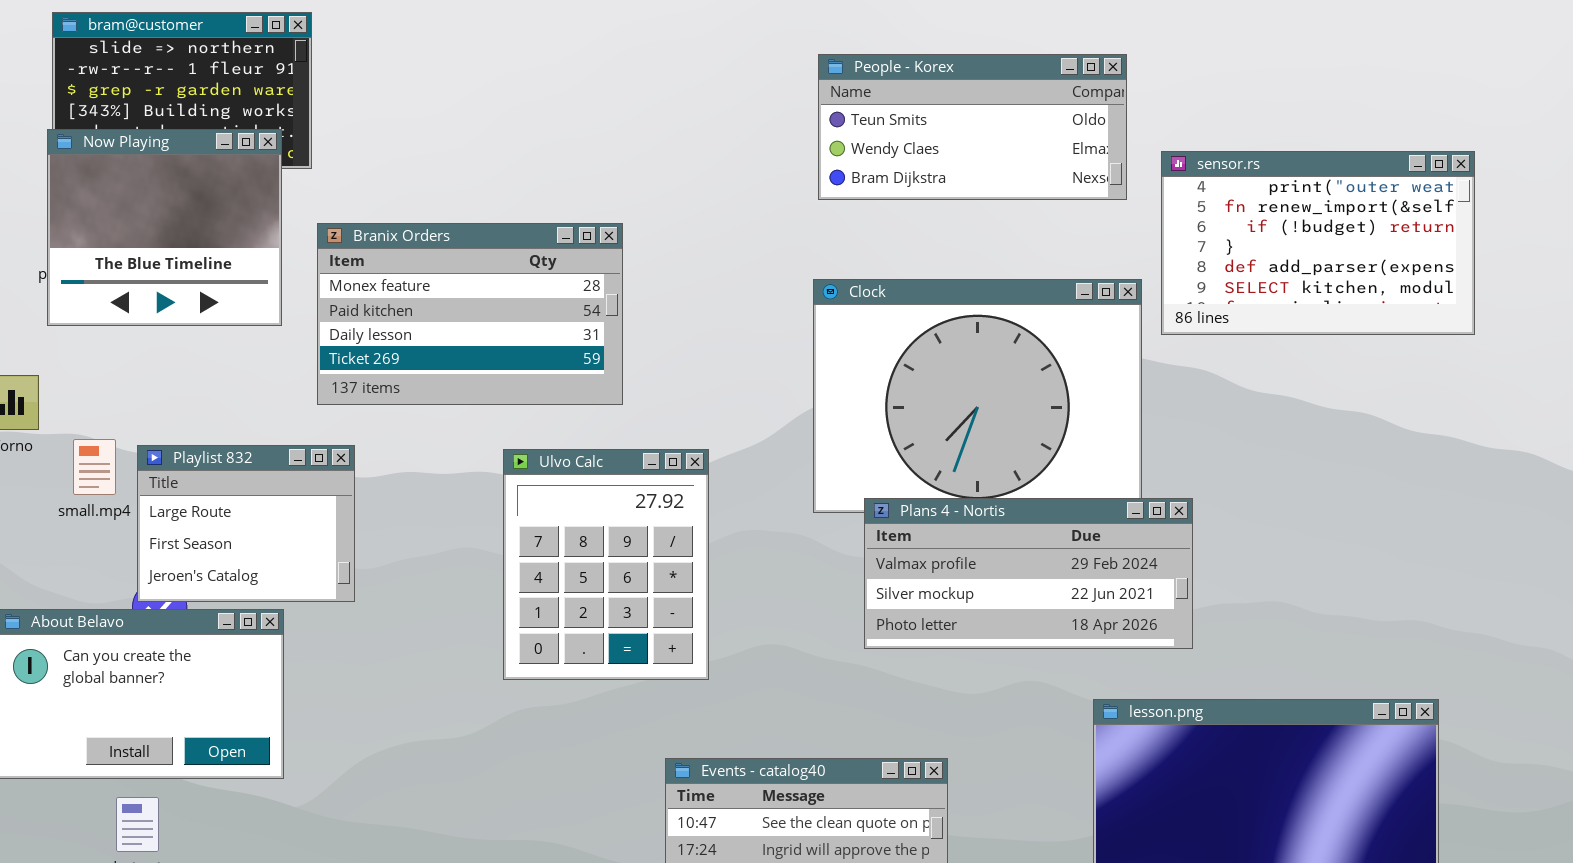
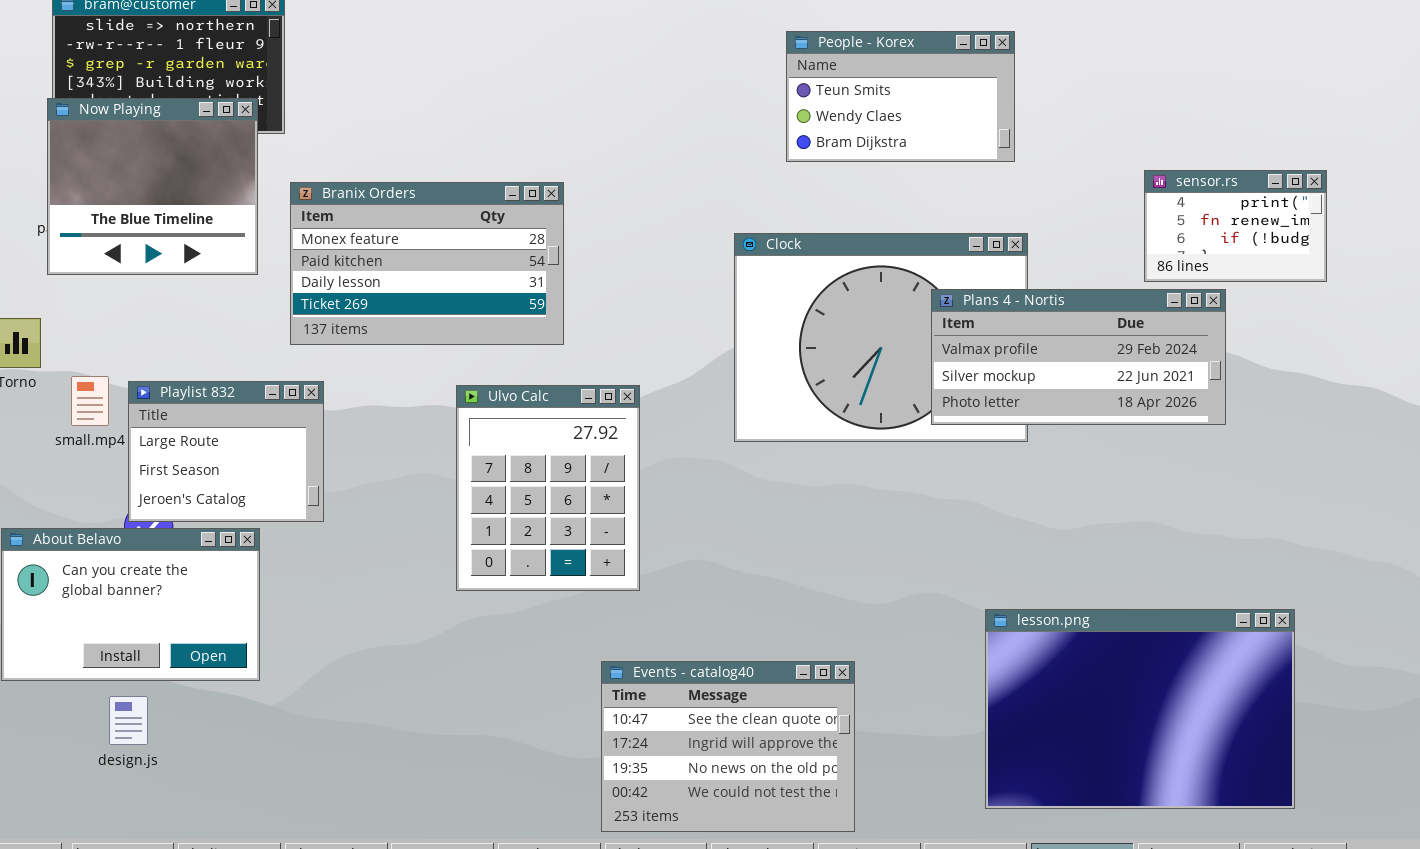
People - Korex: [818,54,1127,200] -> [786,31,1015,162], resized
sensor.rs: [1161,151,1475,335] -> [1144,170,1327,282], resized
Plans 4 - Nortis: [864,498,1193,649] -> [931,289,1226,425], moved

